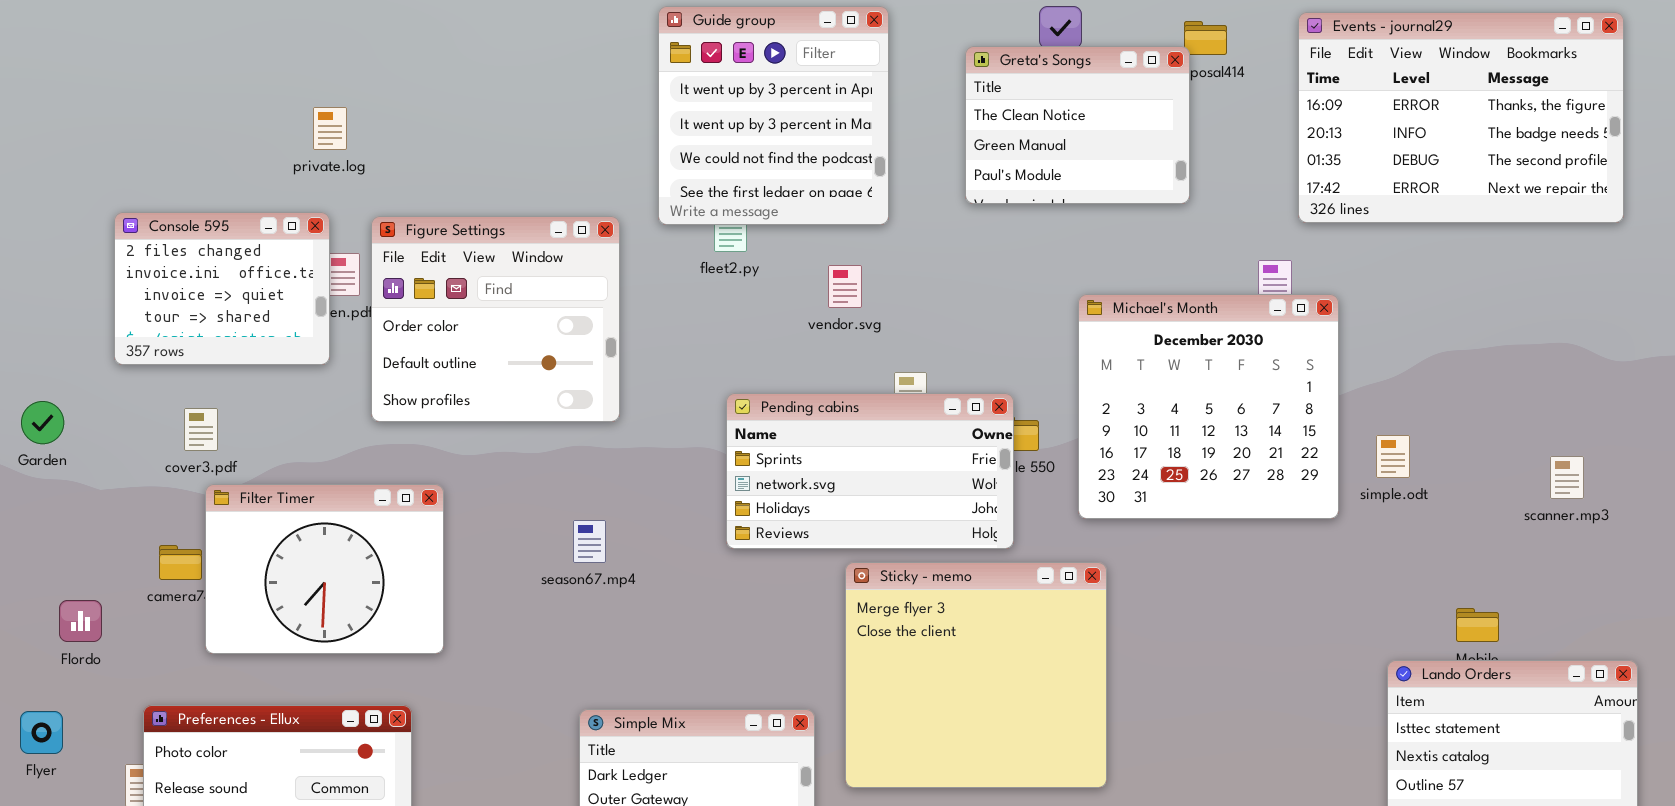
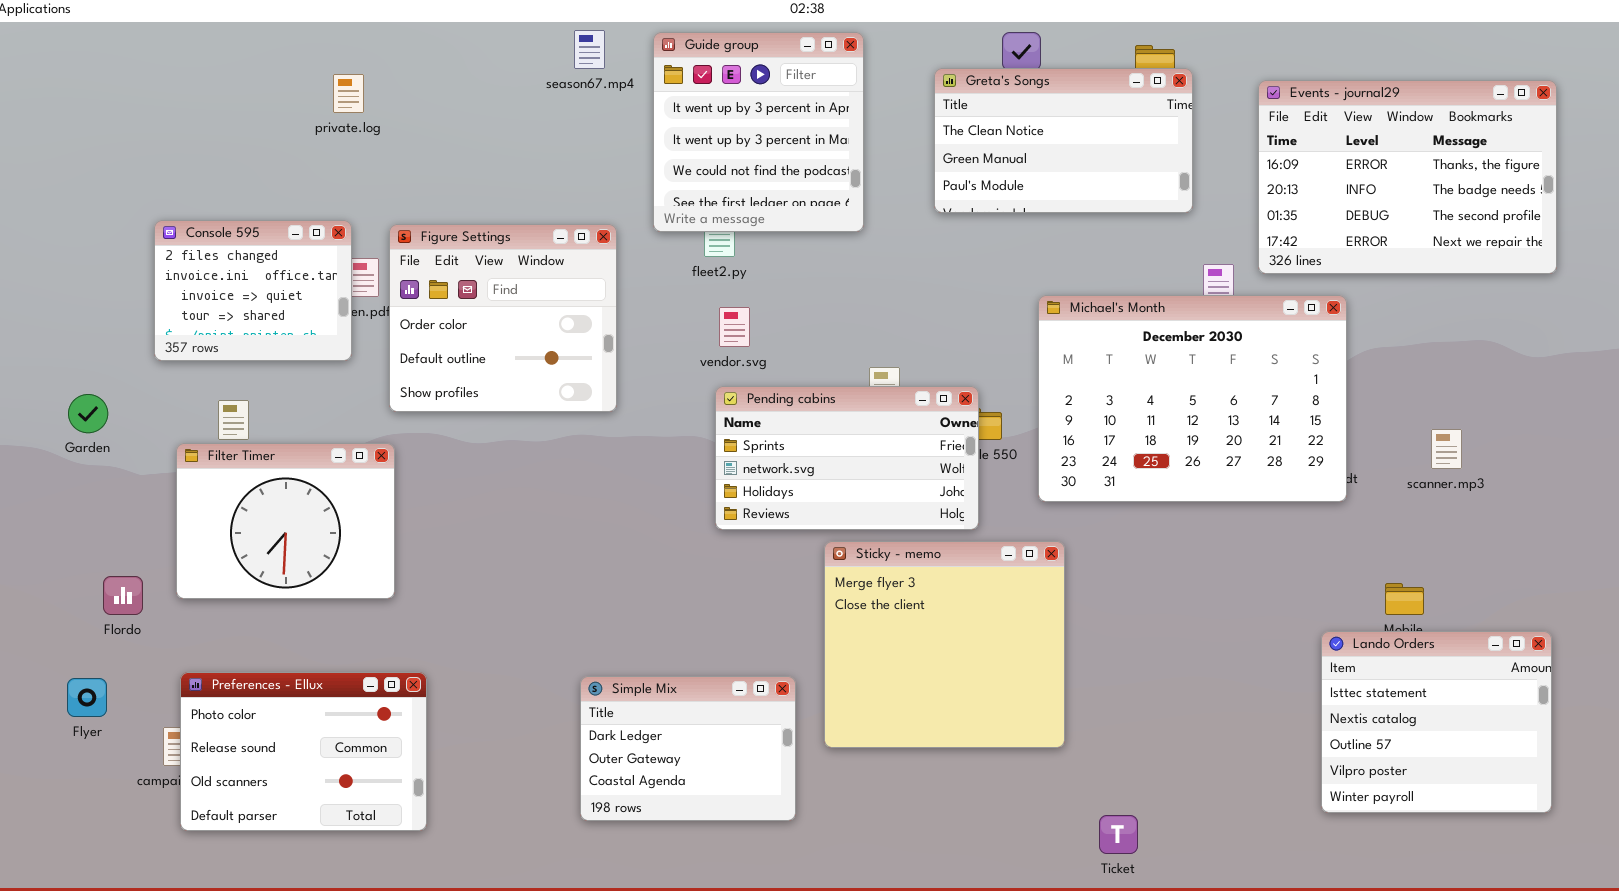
Events - journal29: [1298,12,1624,223] -> [1258,80,1557,274], moved
Greta's Songs: [965,46,1190,204] -> [934,68,1193,213], resized
private.log: [313,107,347,150] -> [333,74,364,113], moved
vendor.svg: [828,265,862,308] -> [719,307,750,347], moved
Michael's Month: [1078,294,1339,519] -> [1038,295,1347,502], resized
scanner.mp3: [1550,456,1584,499] -> [1431,429,1462,469], moved
Filter Timer: [205,484,444,654] -> [176,443,395,599], moved
season67.mp4: [573,520,606,563] -> [574,30,605,69], moved

